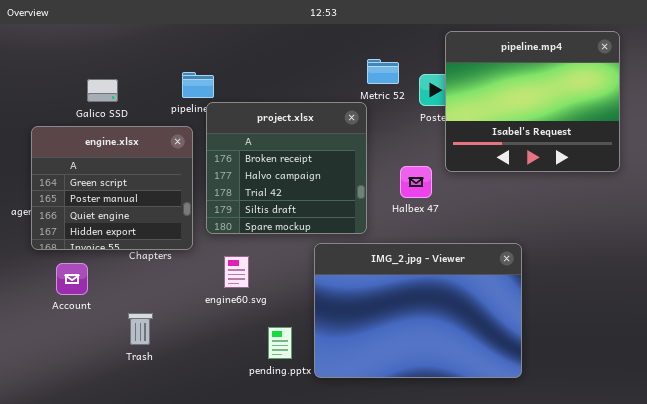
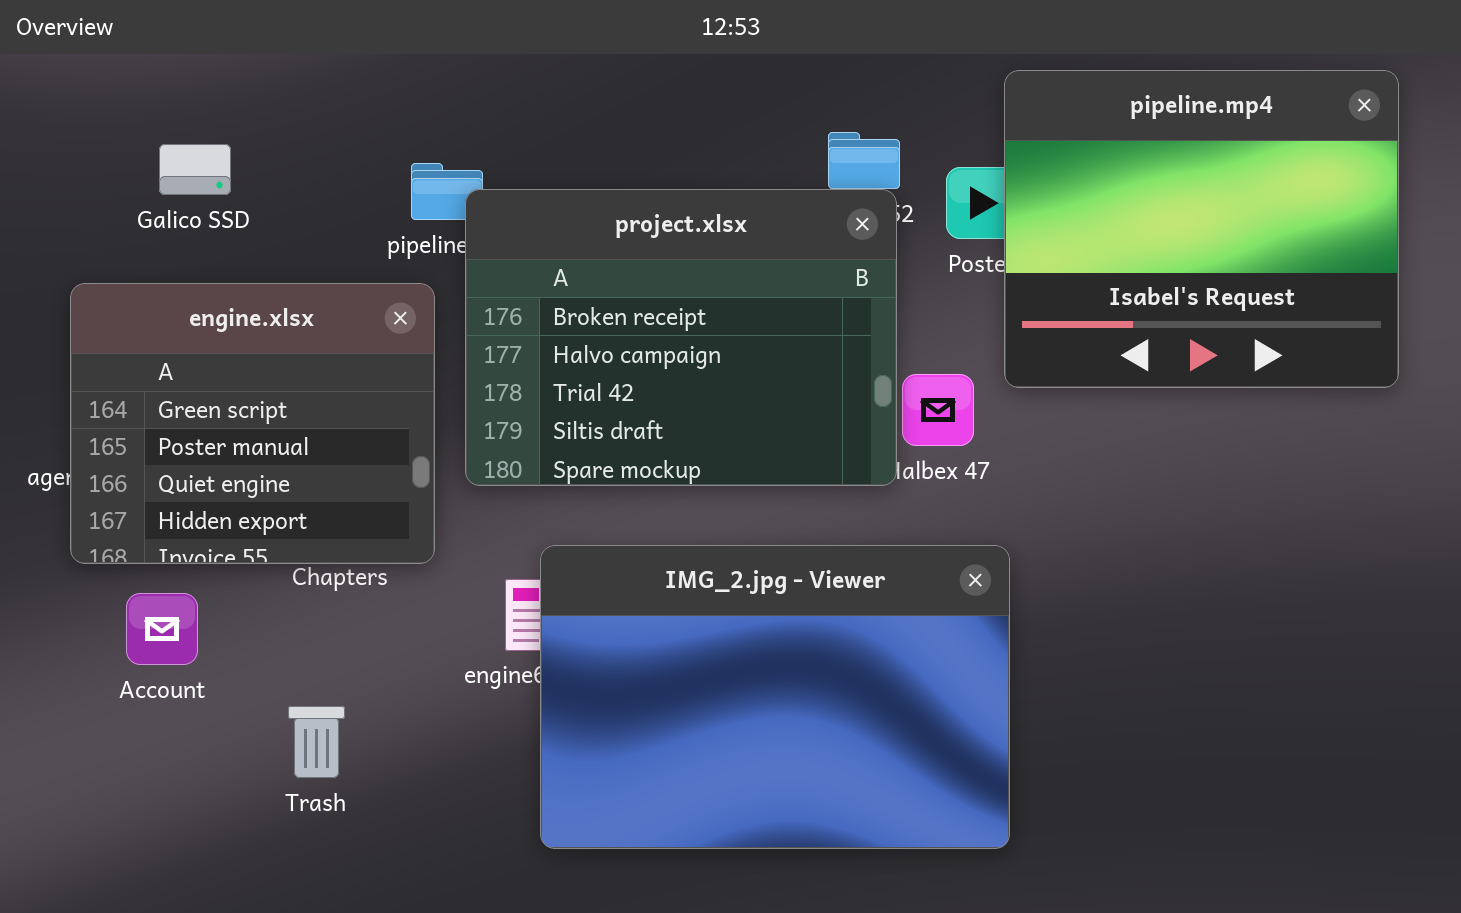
Galico SSD: [87,79,118,102] -> [159,144,231,195], moved
project.xlsx: [206,102,367,234] -> [465,189,897,486], moved, resized
IMG_2.jpg - Viewer: [314,243,522,378] -> [540,545,1010,849], moved

